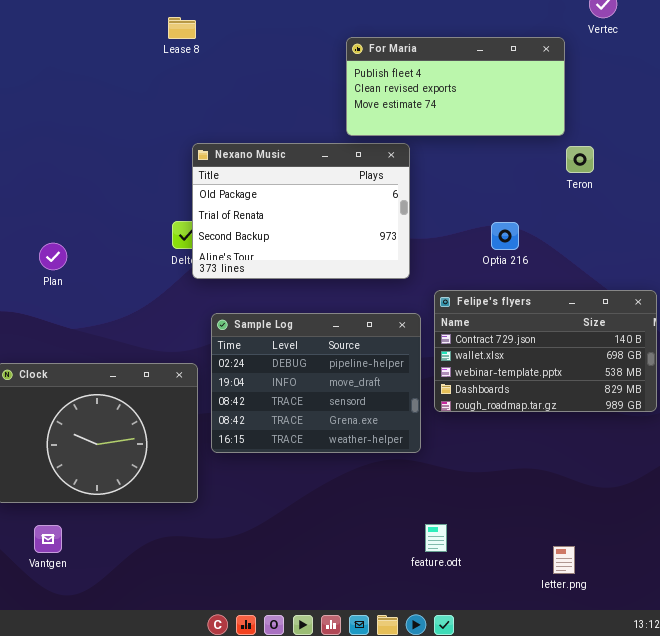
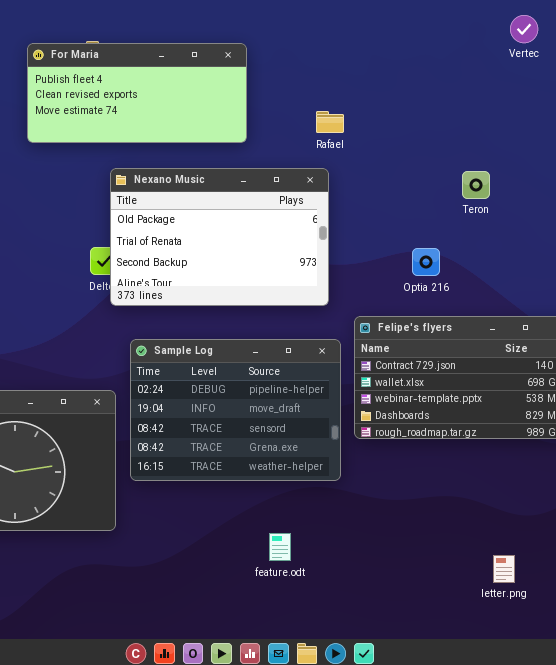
For Maria: [346,37,565,136] -> [27,43,247,143], moved
Teron: [566,146,594,173] -> [462,171,490,199], moved
feature.odt: [425,524,447,552] -> [269,533,291,561], moved
letter.png: [553,546,575,574] -> [493,555,515,583], moved

